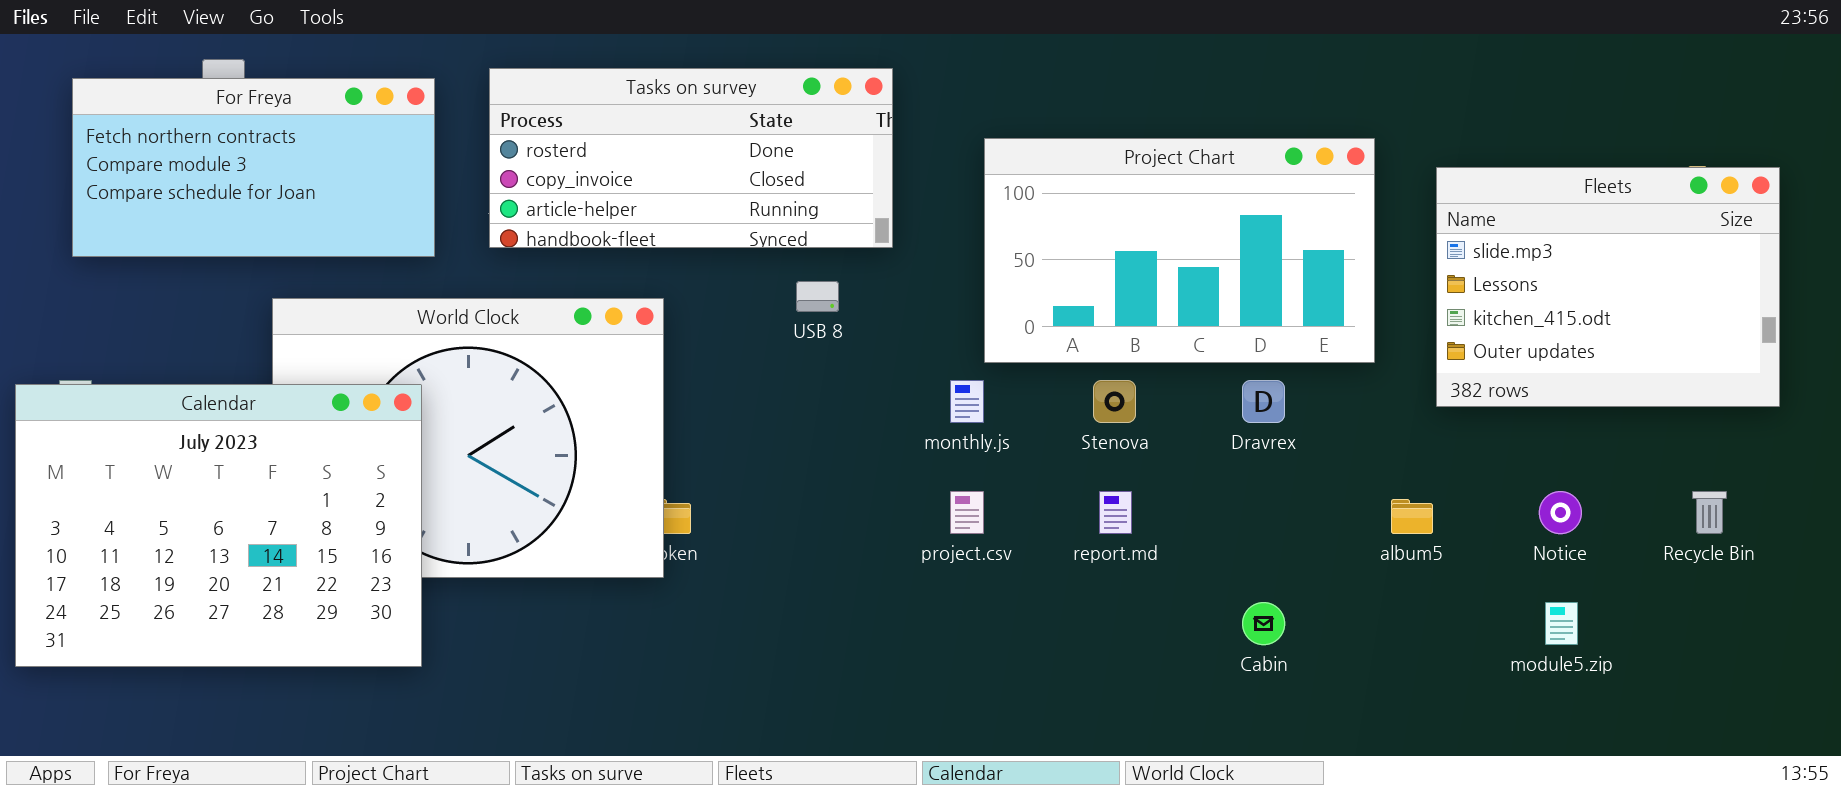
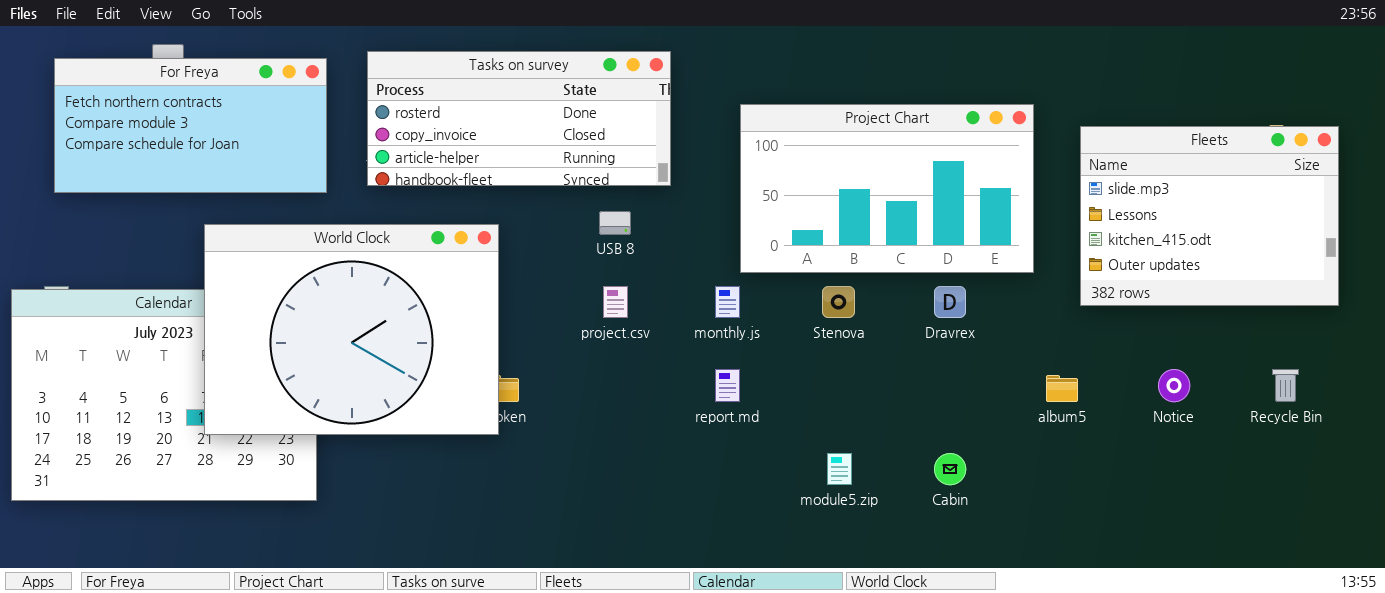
World Clock: [272,298,664,578] -> [204,224,499,435], raised
project.csv: [950,491,984,534] -> [603,286,628,318], moved
report.md: [1099,491,1132,534] -> [715,369,740,402], moved
module5.zip: [1545,602,1578,645] -> [827,453,852,485], moved

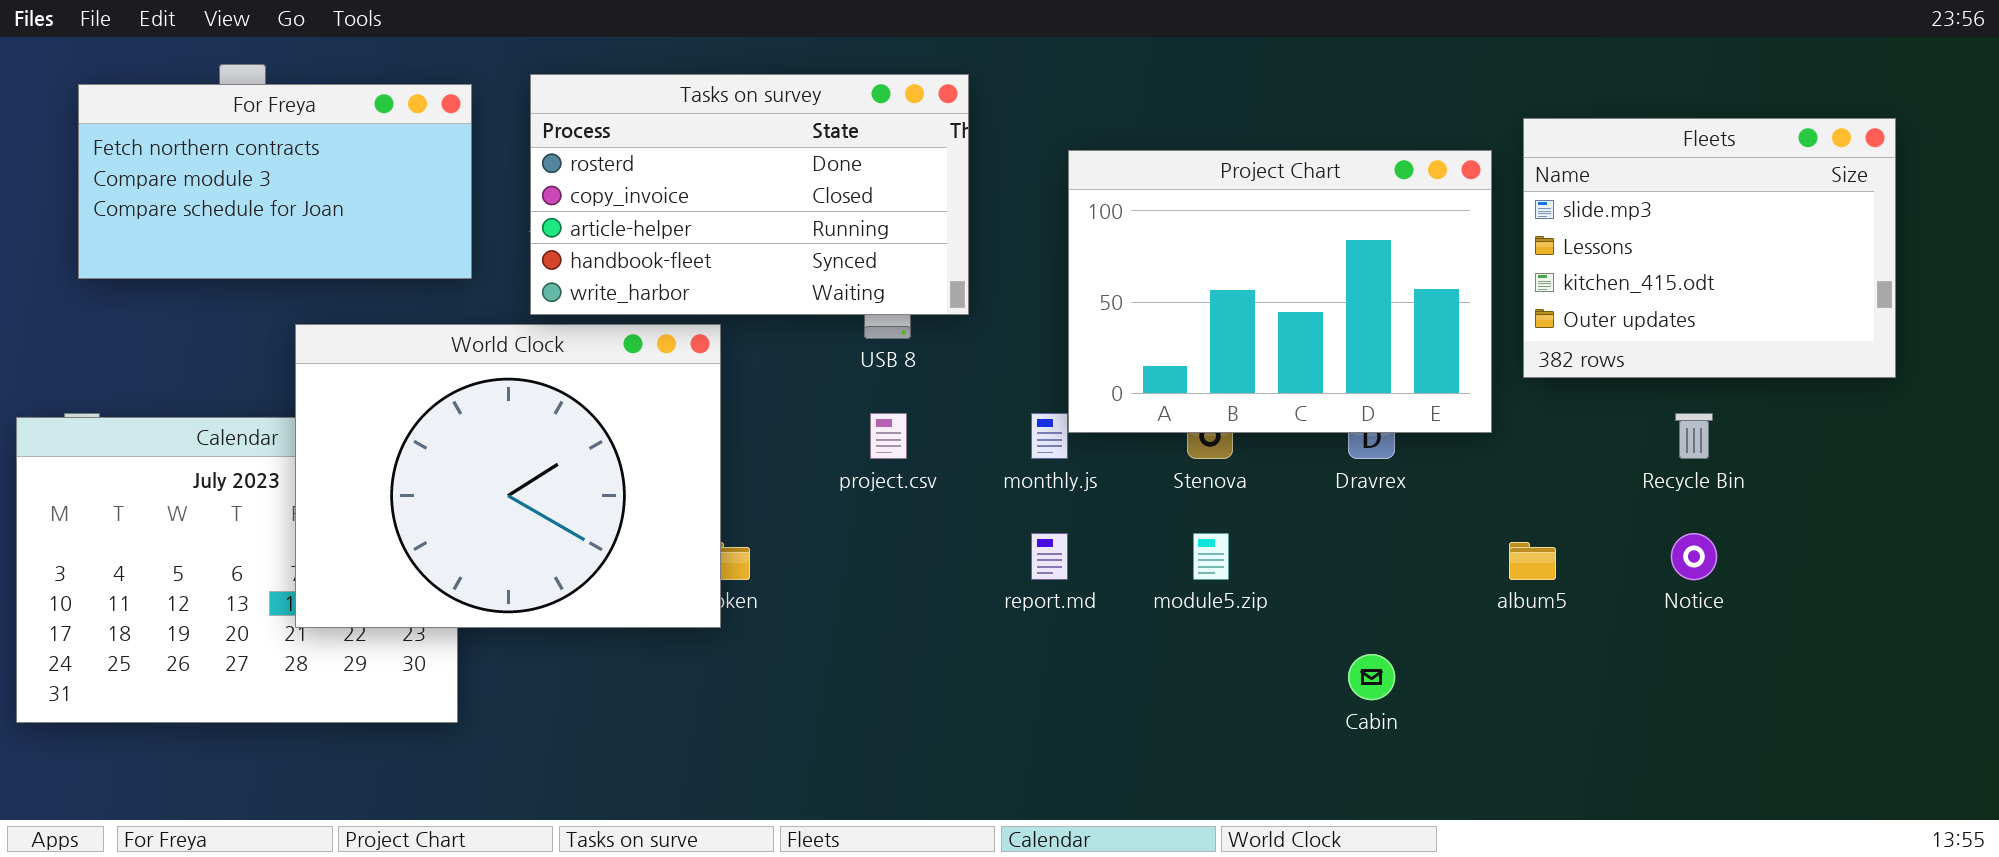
Tasks on survey: [367,51,671,186] -> [530,74,969,315], resized
Project Chart: [740,104,1034,273] -> [1068,150,1492,433], resized
Fleets: [1080,126,1339,306] -> [1523,118,1896,378], moved
Recycle Bin: [1272,369,1299,402] -> [1675,413,1713,459], moved
module5.zip: [827,453,852,485] -> [1193,533,1229,580], moved

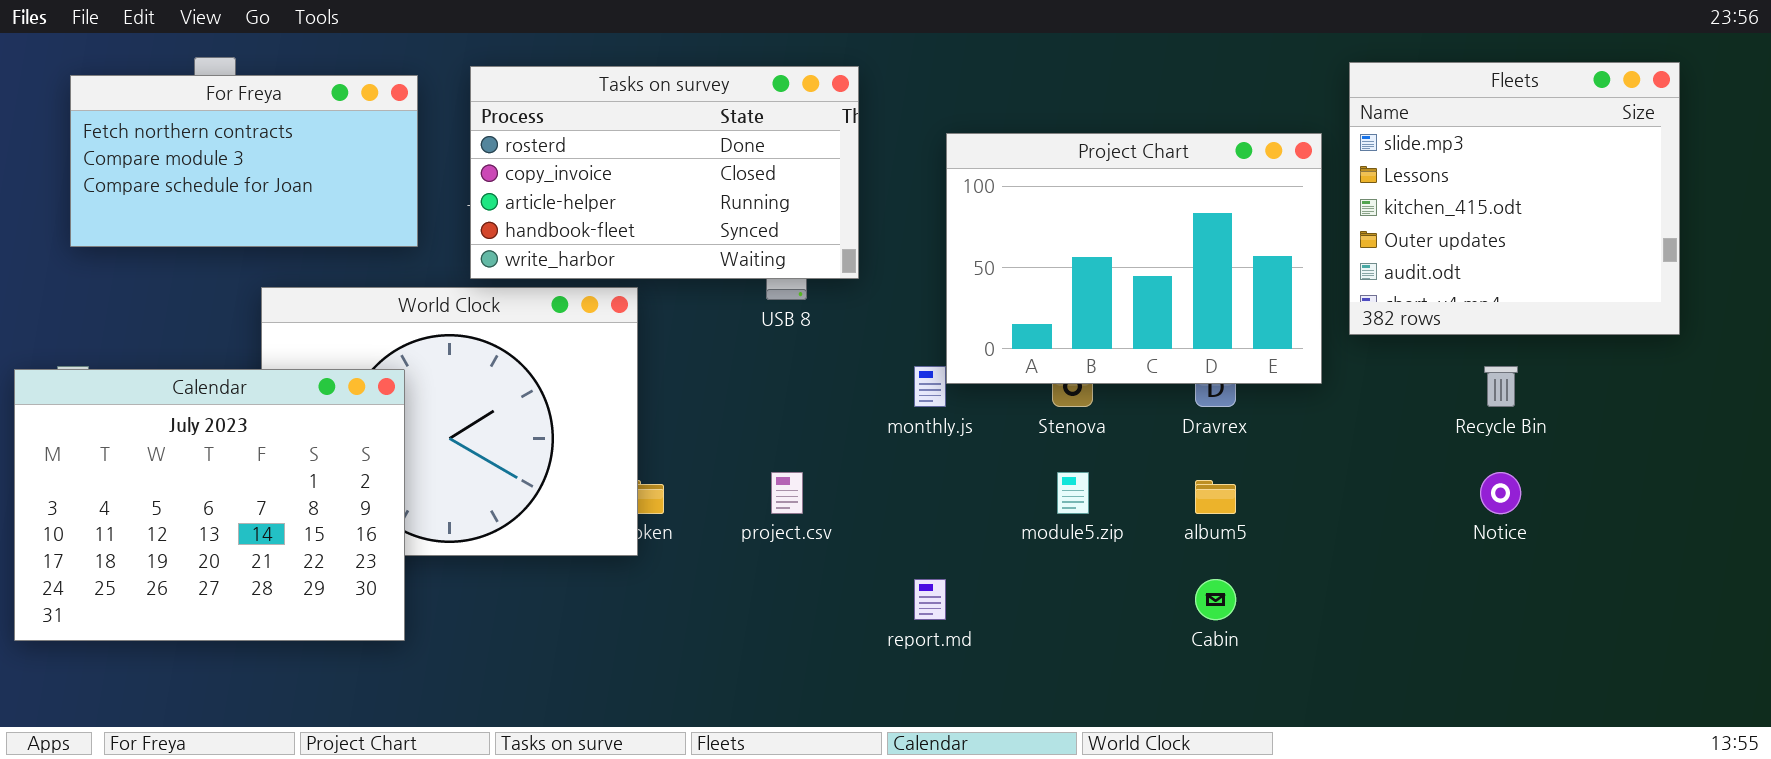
Fleets: [1523,118,1896,378] -> [1349,62,1680,335], resized
project.csv: [870,413,907,459] -> [771,472,803,514], moved
Calendar: [16,417,458,723] -> [14,369,405,641], raised
report.md: [1031,533,1068,580] -> [914,579,946,620], moved
album5: [1509,542,1556,580] -> [1195,480,1236,514], moved

